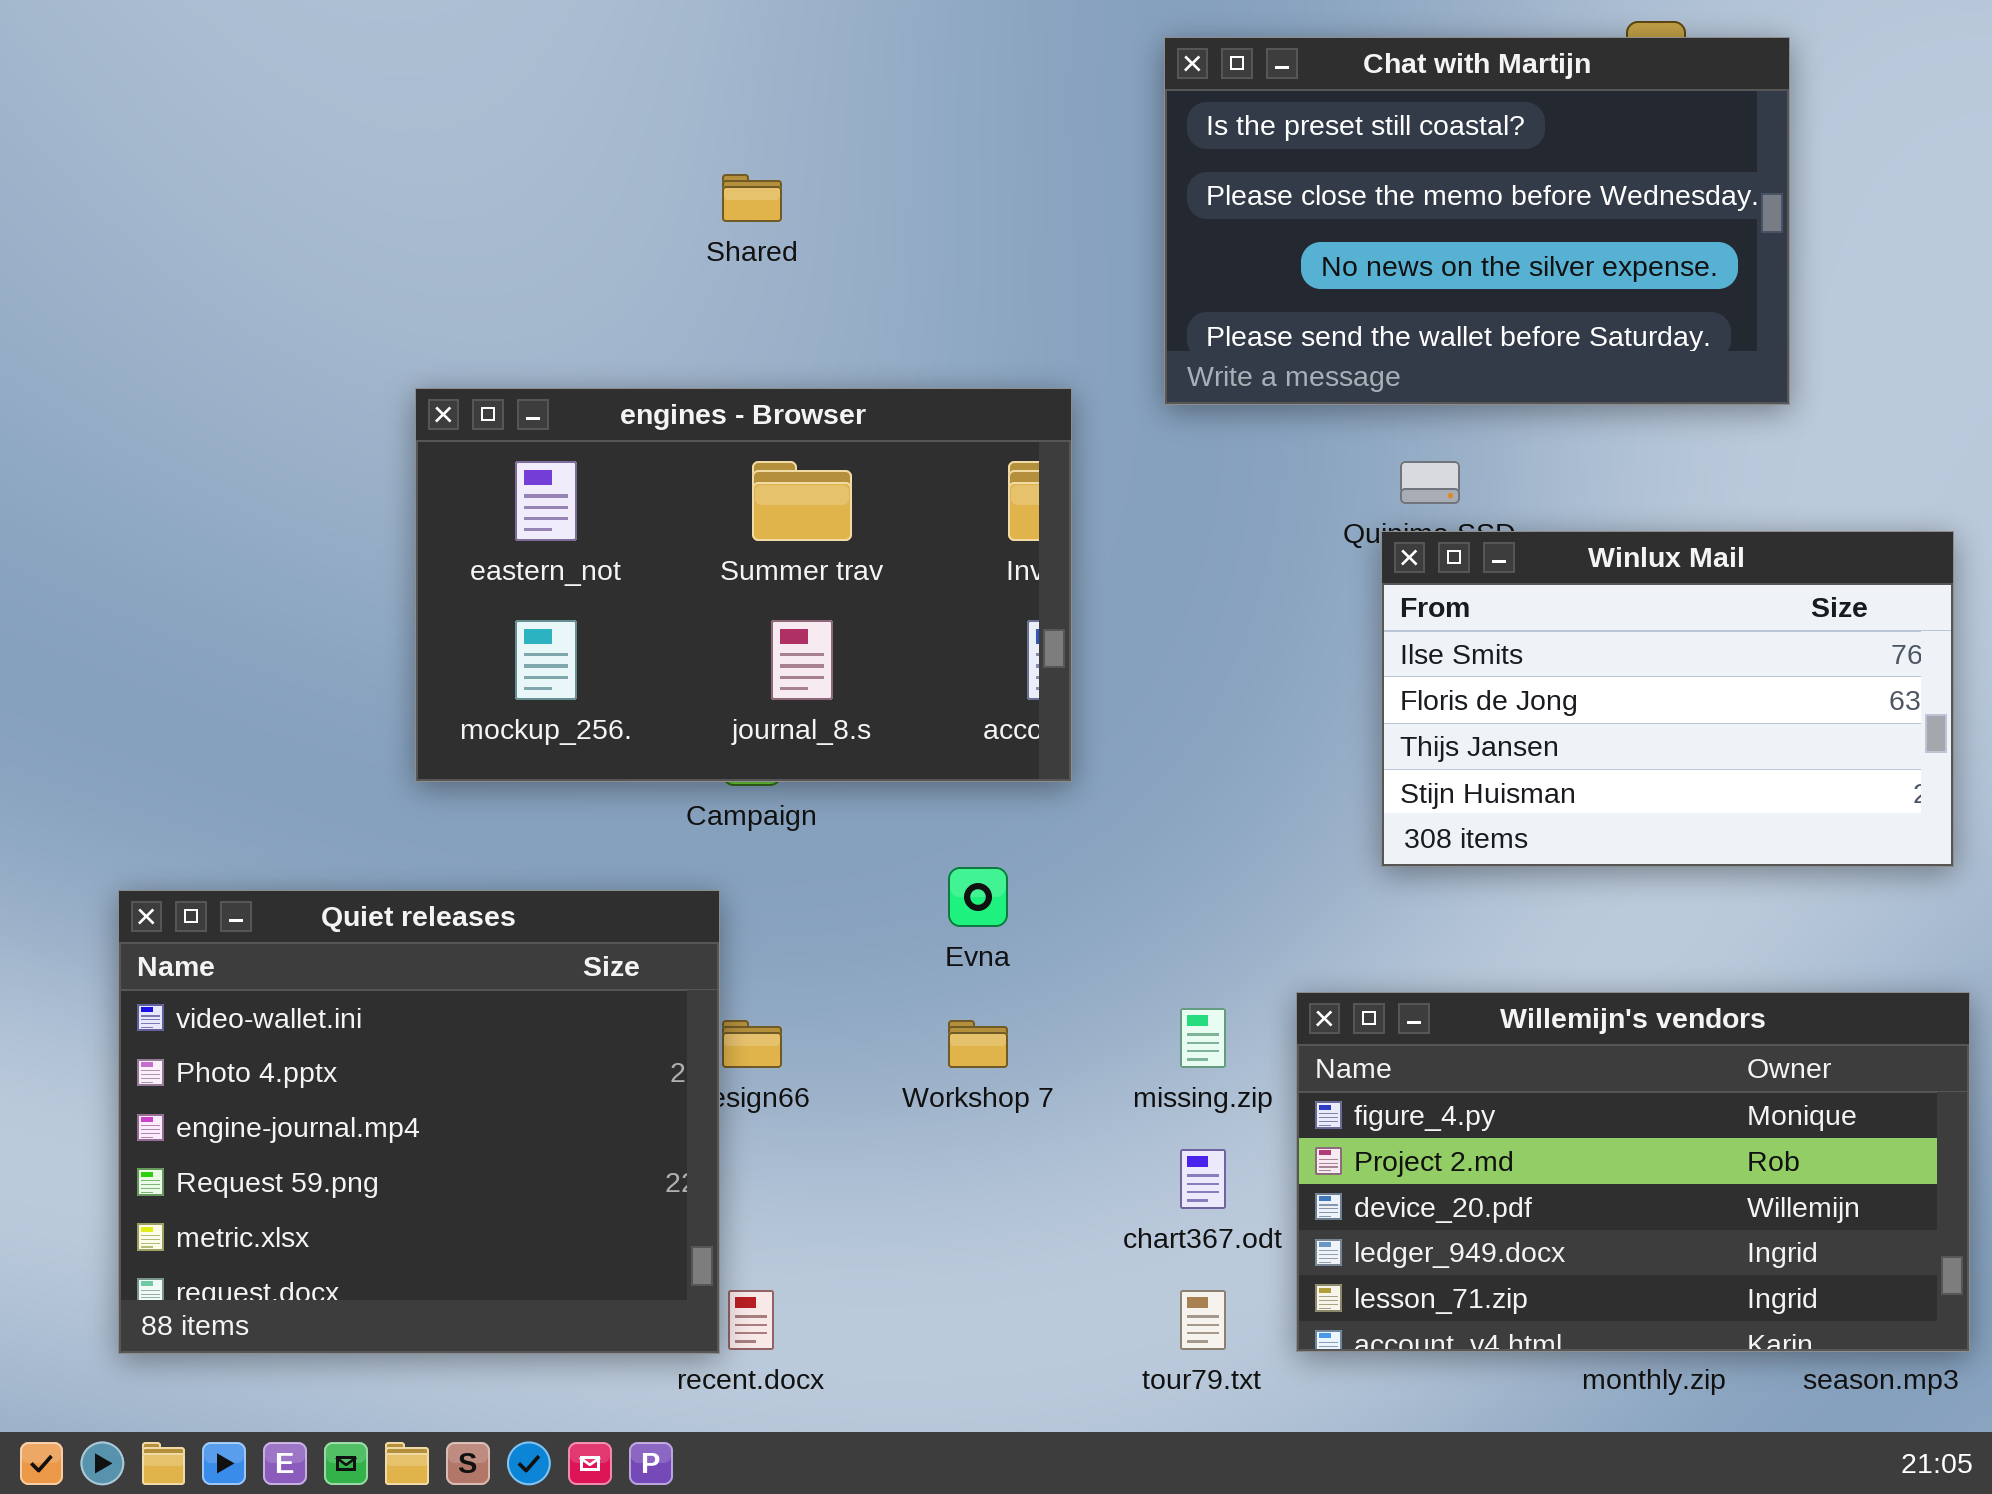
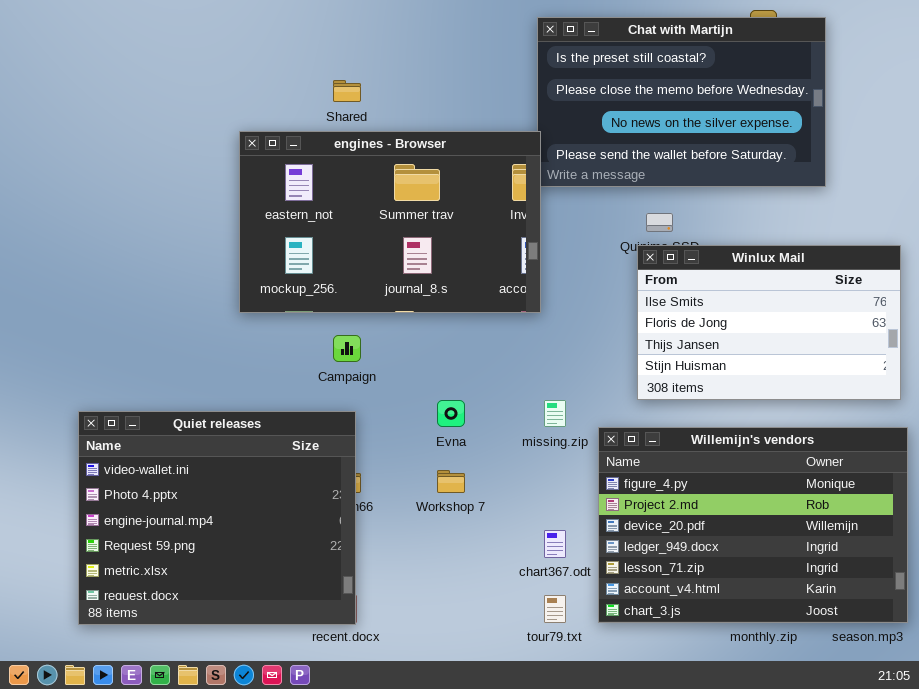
engines - Browser: [415,388,1072,782] -> [239,131,541,313], moved
Quiet releases: [118,890,720,1354] -> [78,411,356,625], moved
Willemijn's vendors: [1296,992,1970,1352] -> [598,427,908,623], resized
missing.zip: [1180,1008,1226,1068] -> [544,400,566,427], moved

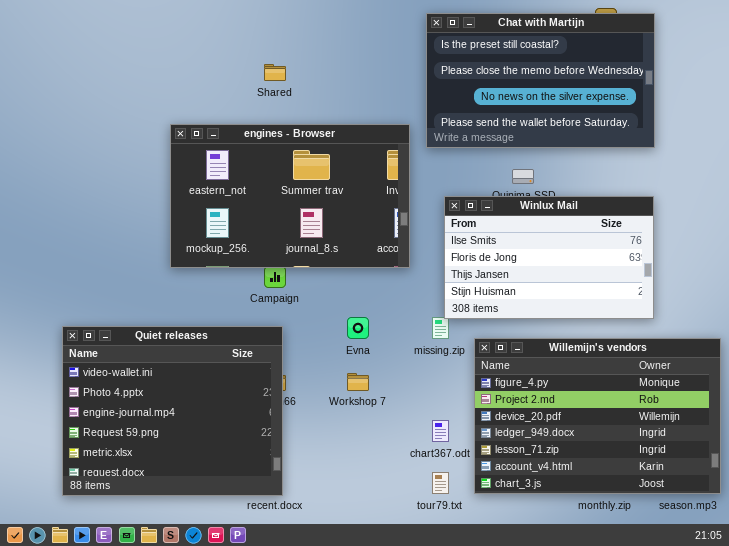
engines - Browser: [239,131,541,313] -> [170,124,410,268], moved
Winlux Mail: [637,245,901,400] -> [444,196,654,319], moved

